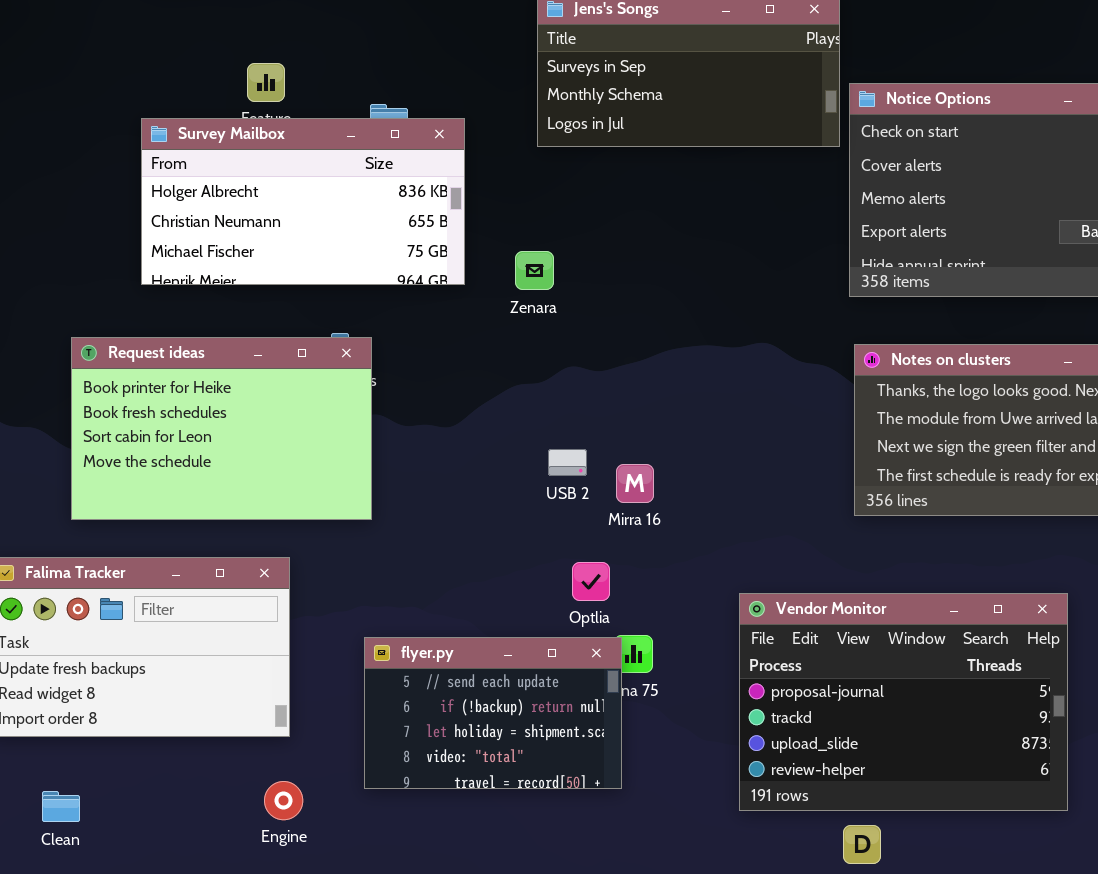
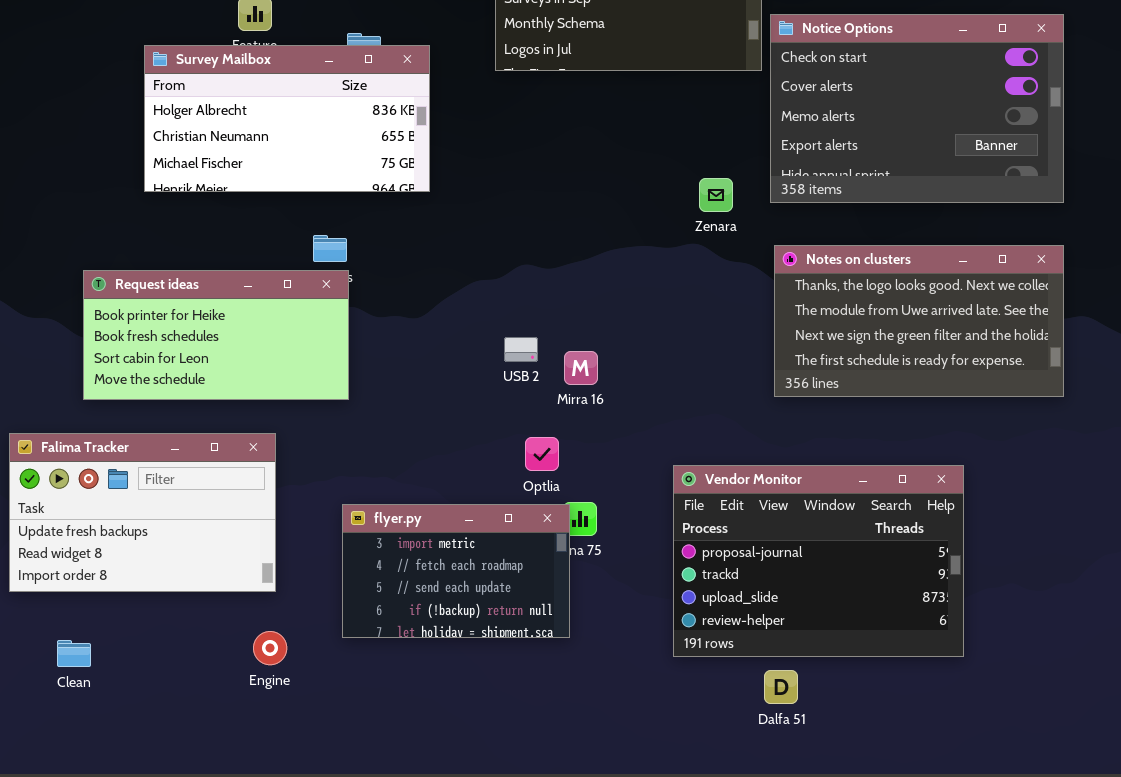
Zenara: [515,251,554,290] -> [699,178,733,212], moved
Request ideas: [71,337,372,520] -> [83,270,349,400], resized
flyer.py: [364,637,622,789] -> [342,504,570,638], scrolled up 2 rows

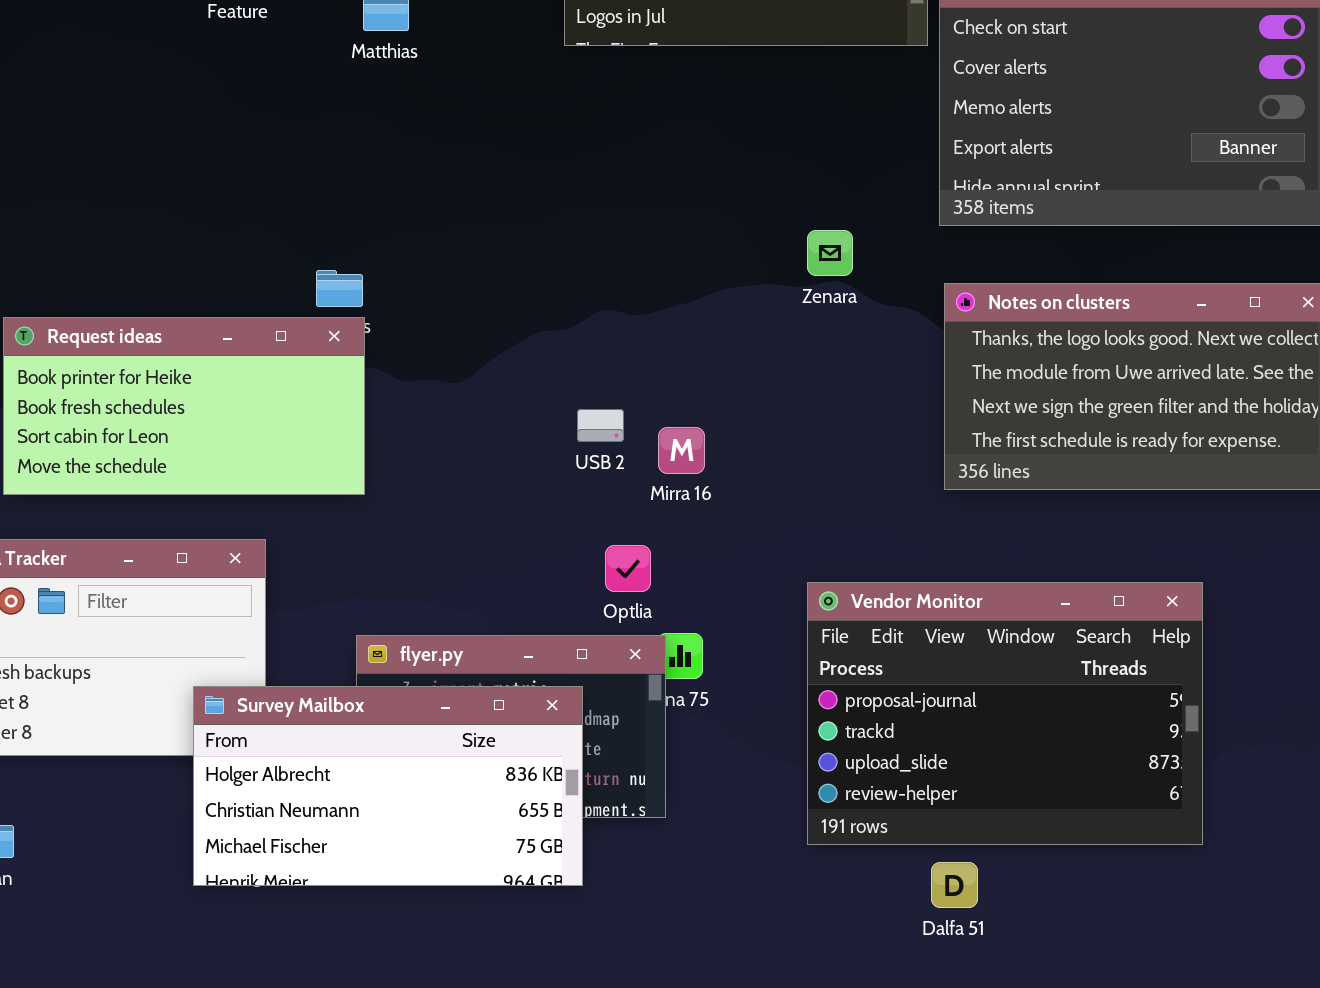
Survey Mailbox: [144,45,430,192] -> [193,686,583,886], moved
Zenara: [699,178,733,212] -> [807,230,853,276], moved

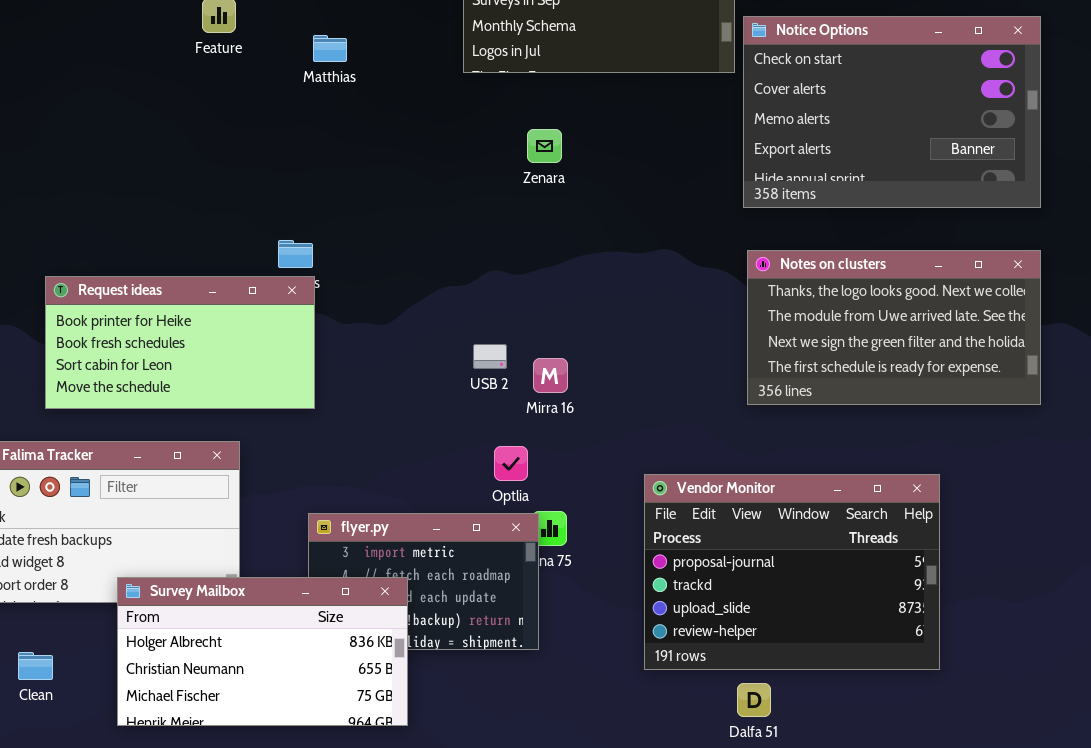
Zenara: [807,230,853,276] -> [527,129,562,163], moved
Survey Mailbox: [193,686,583,886] -> [117,577,408,726], moved

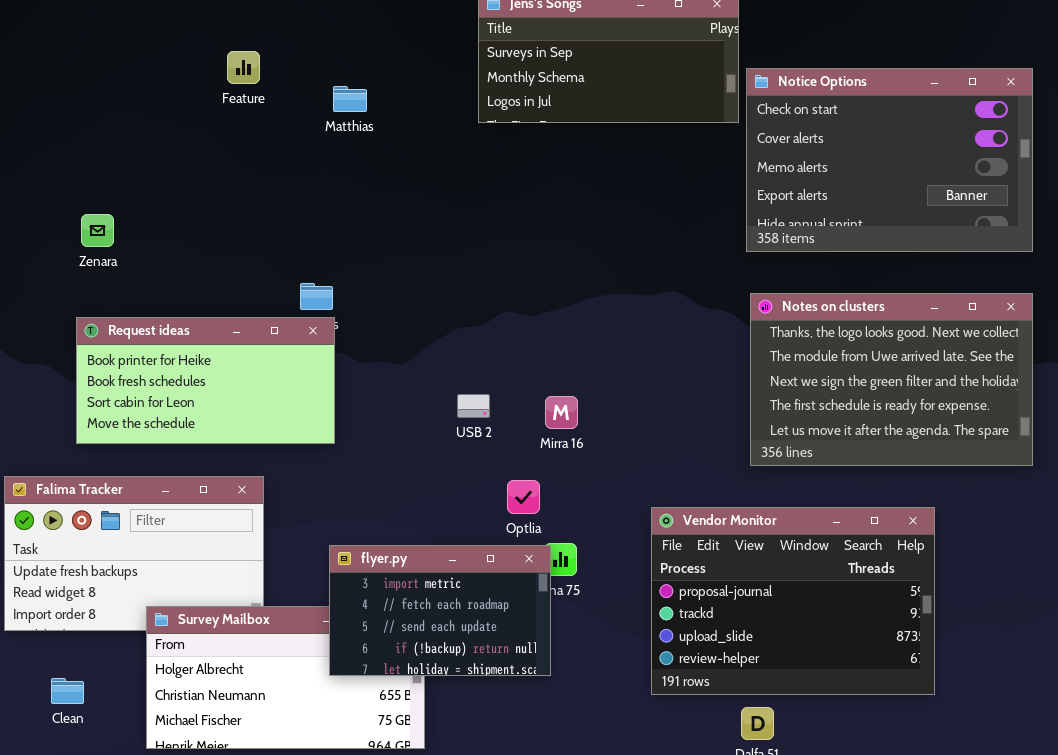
Zenara: [527,129,562,163] -> [81,214,114,247], moved
Notes on clusters: [747,250,1041,405] -> [750,293,1033,466], resized
USB 2: [473,344,507,369] -> [457,394,490,418], moved
flyer.py: [308,513,539,650] -> [329,545,551,676], raised

